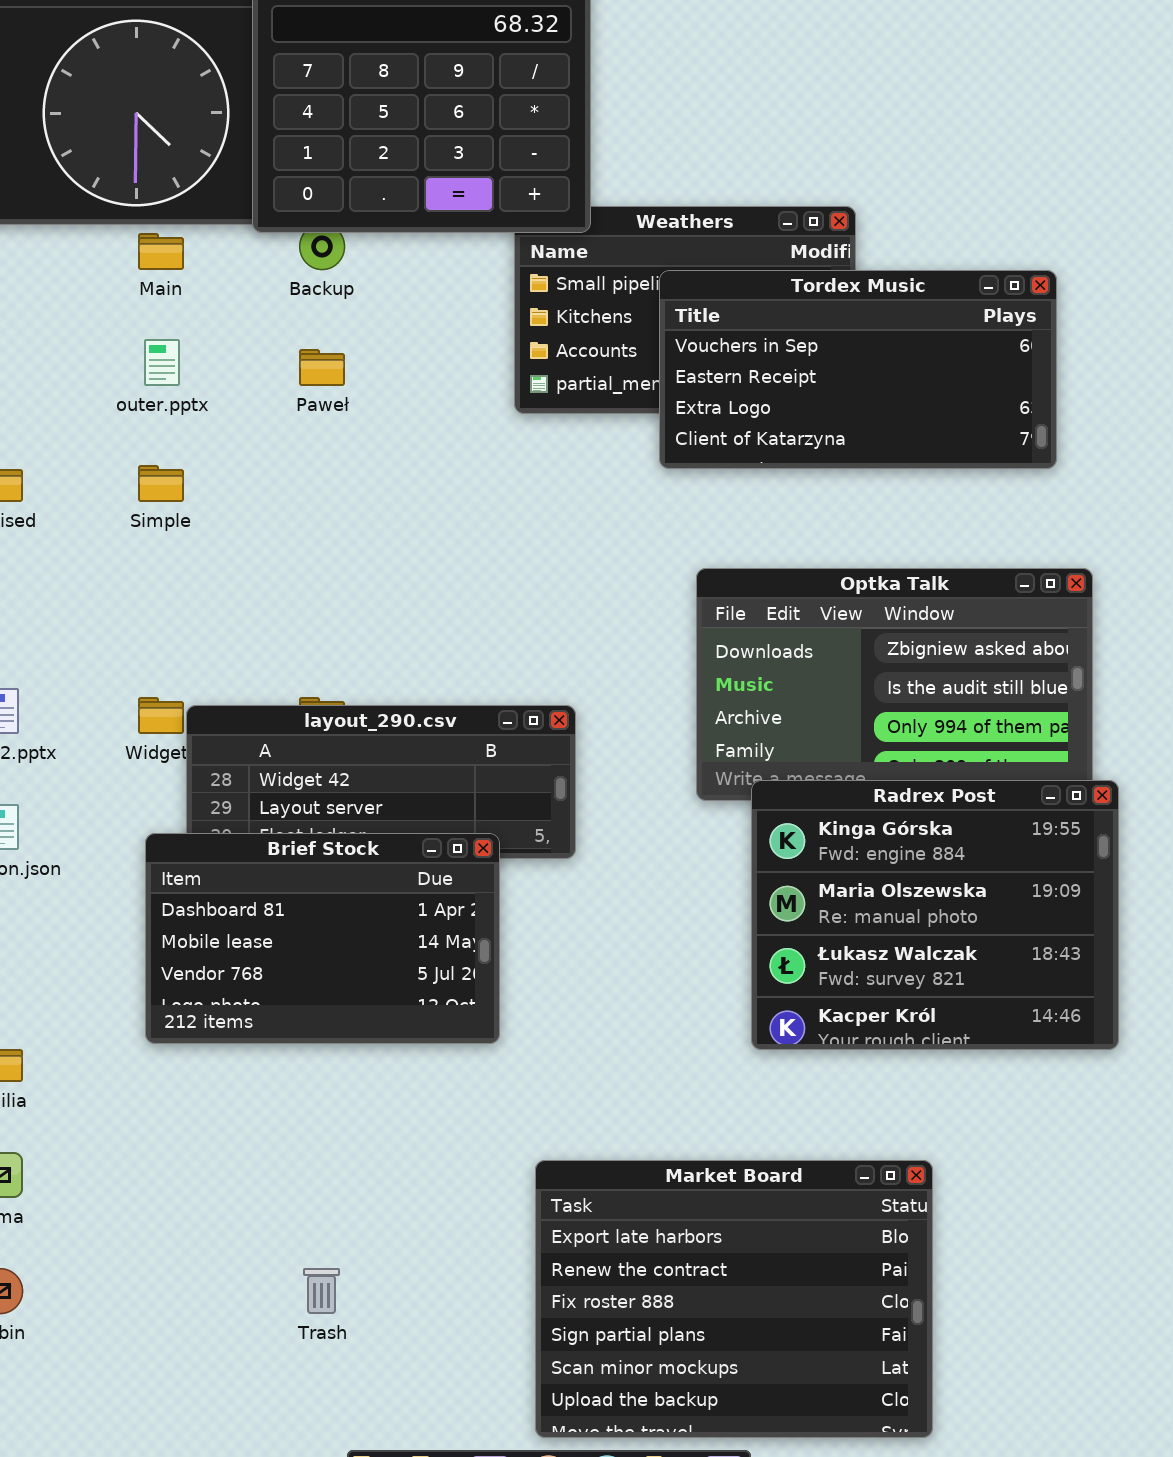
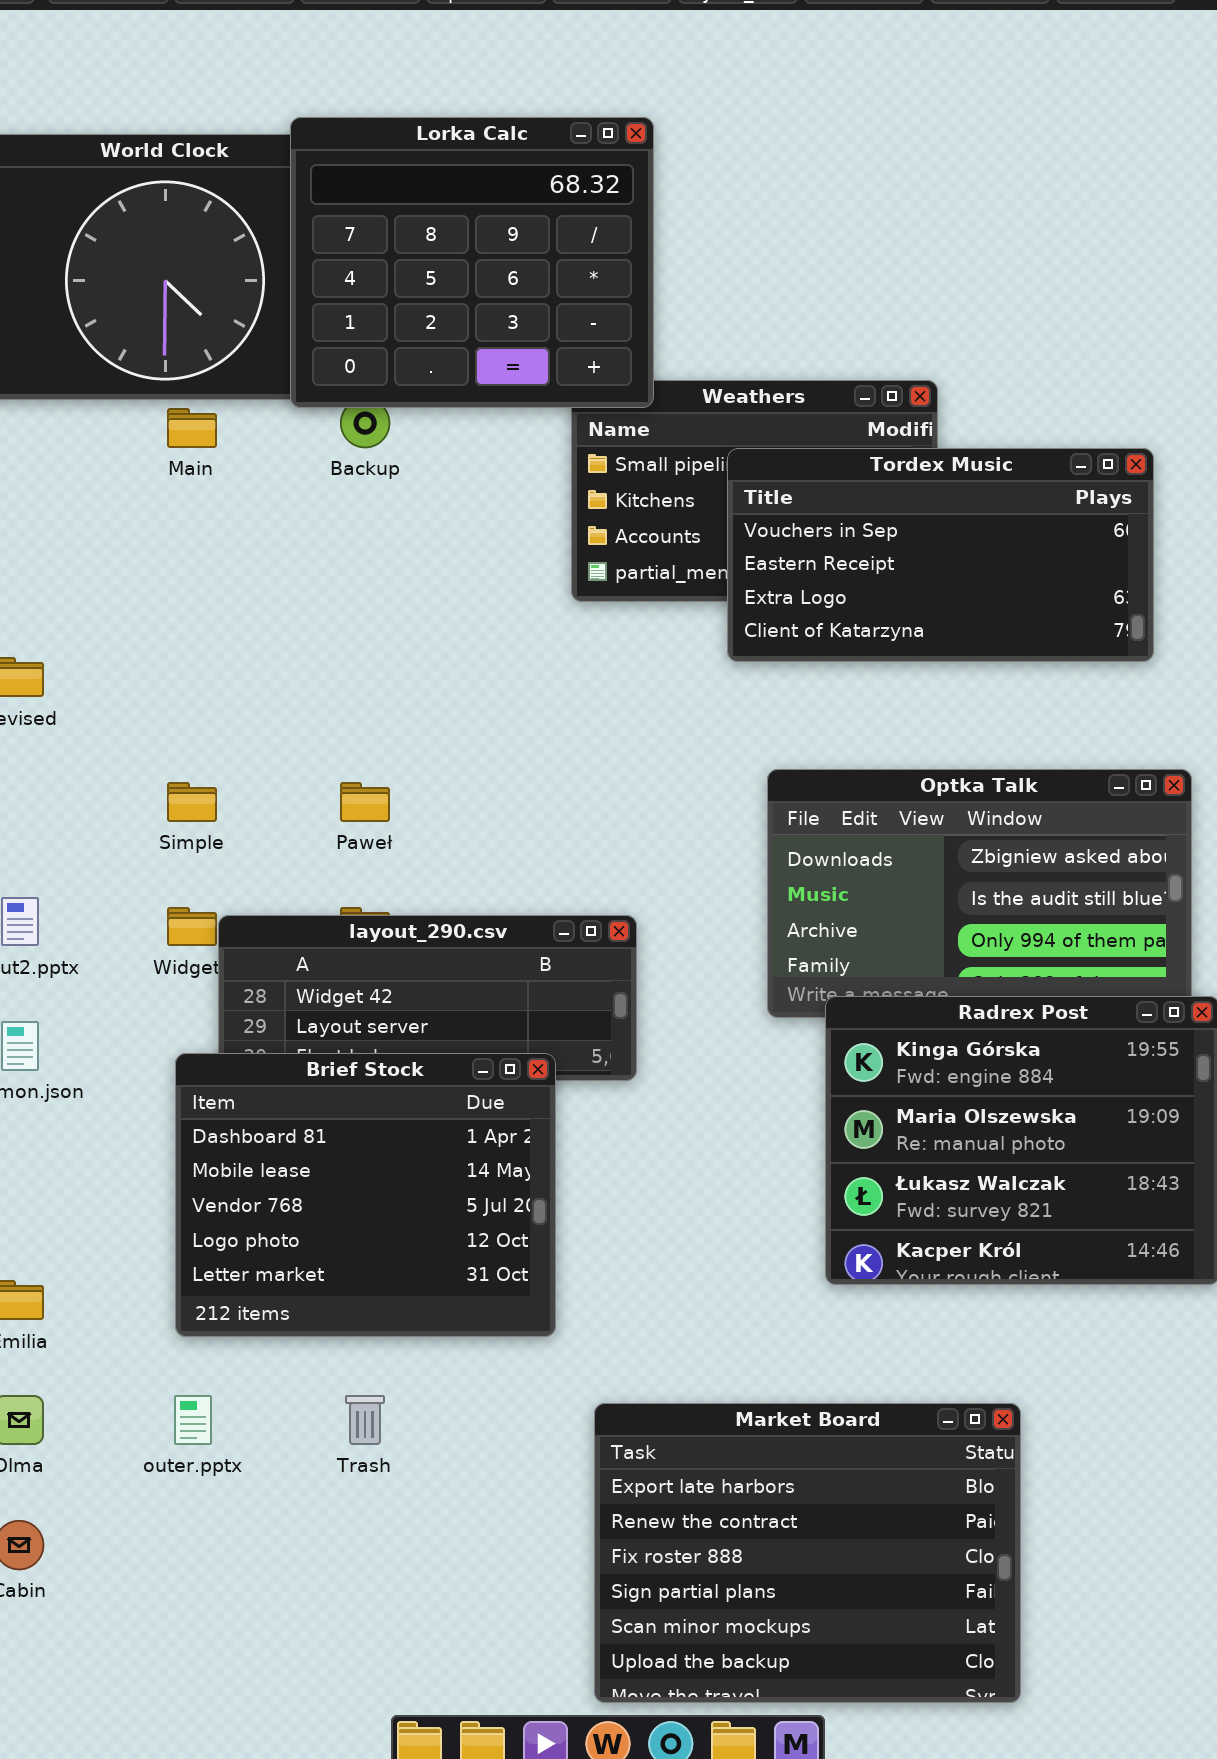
outer.pptx: [144,339,180,386] -> [174,1395,212,1445], moved
Paweł: [299,349,345,386] -> [340,782,390,822], moved
Simple: [138,465,184,502] -> [167,782,217,822], moved
Brief Stock: [145,833,500,1044] -> [175,1053,556,1337], resized
Trash: [303,1268,340,1314] -> [345,1395,385,1445], moved

